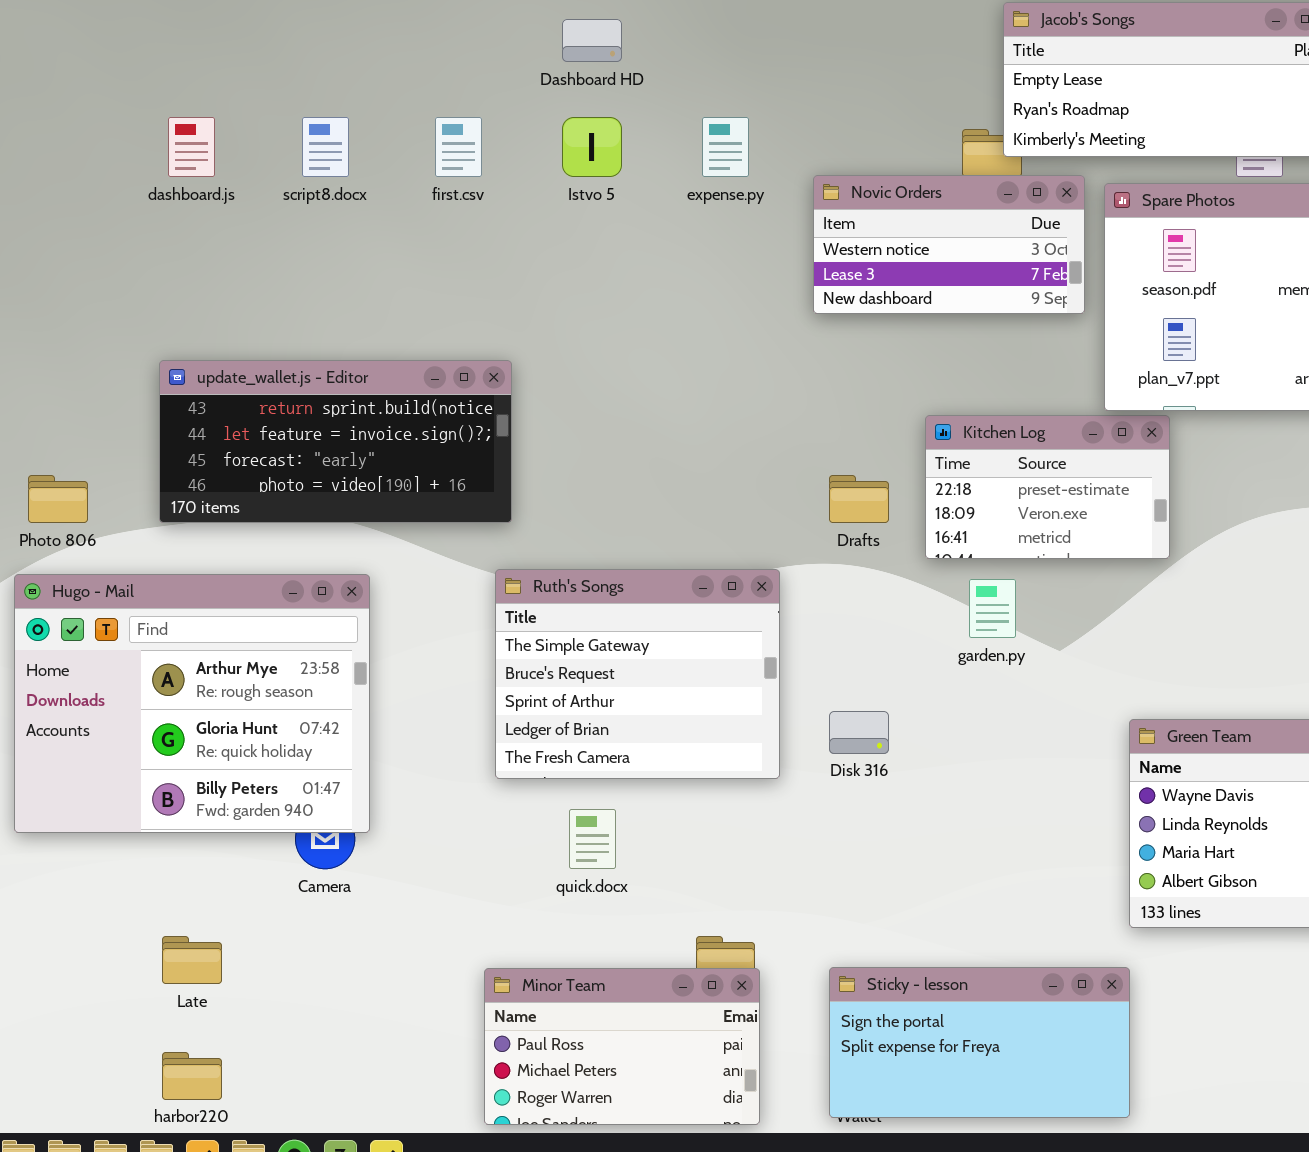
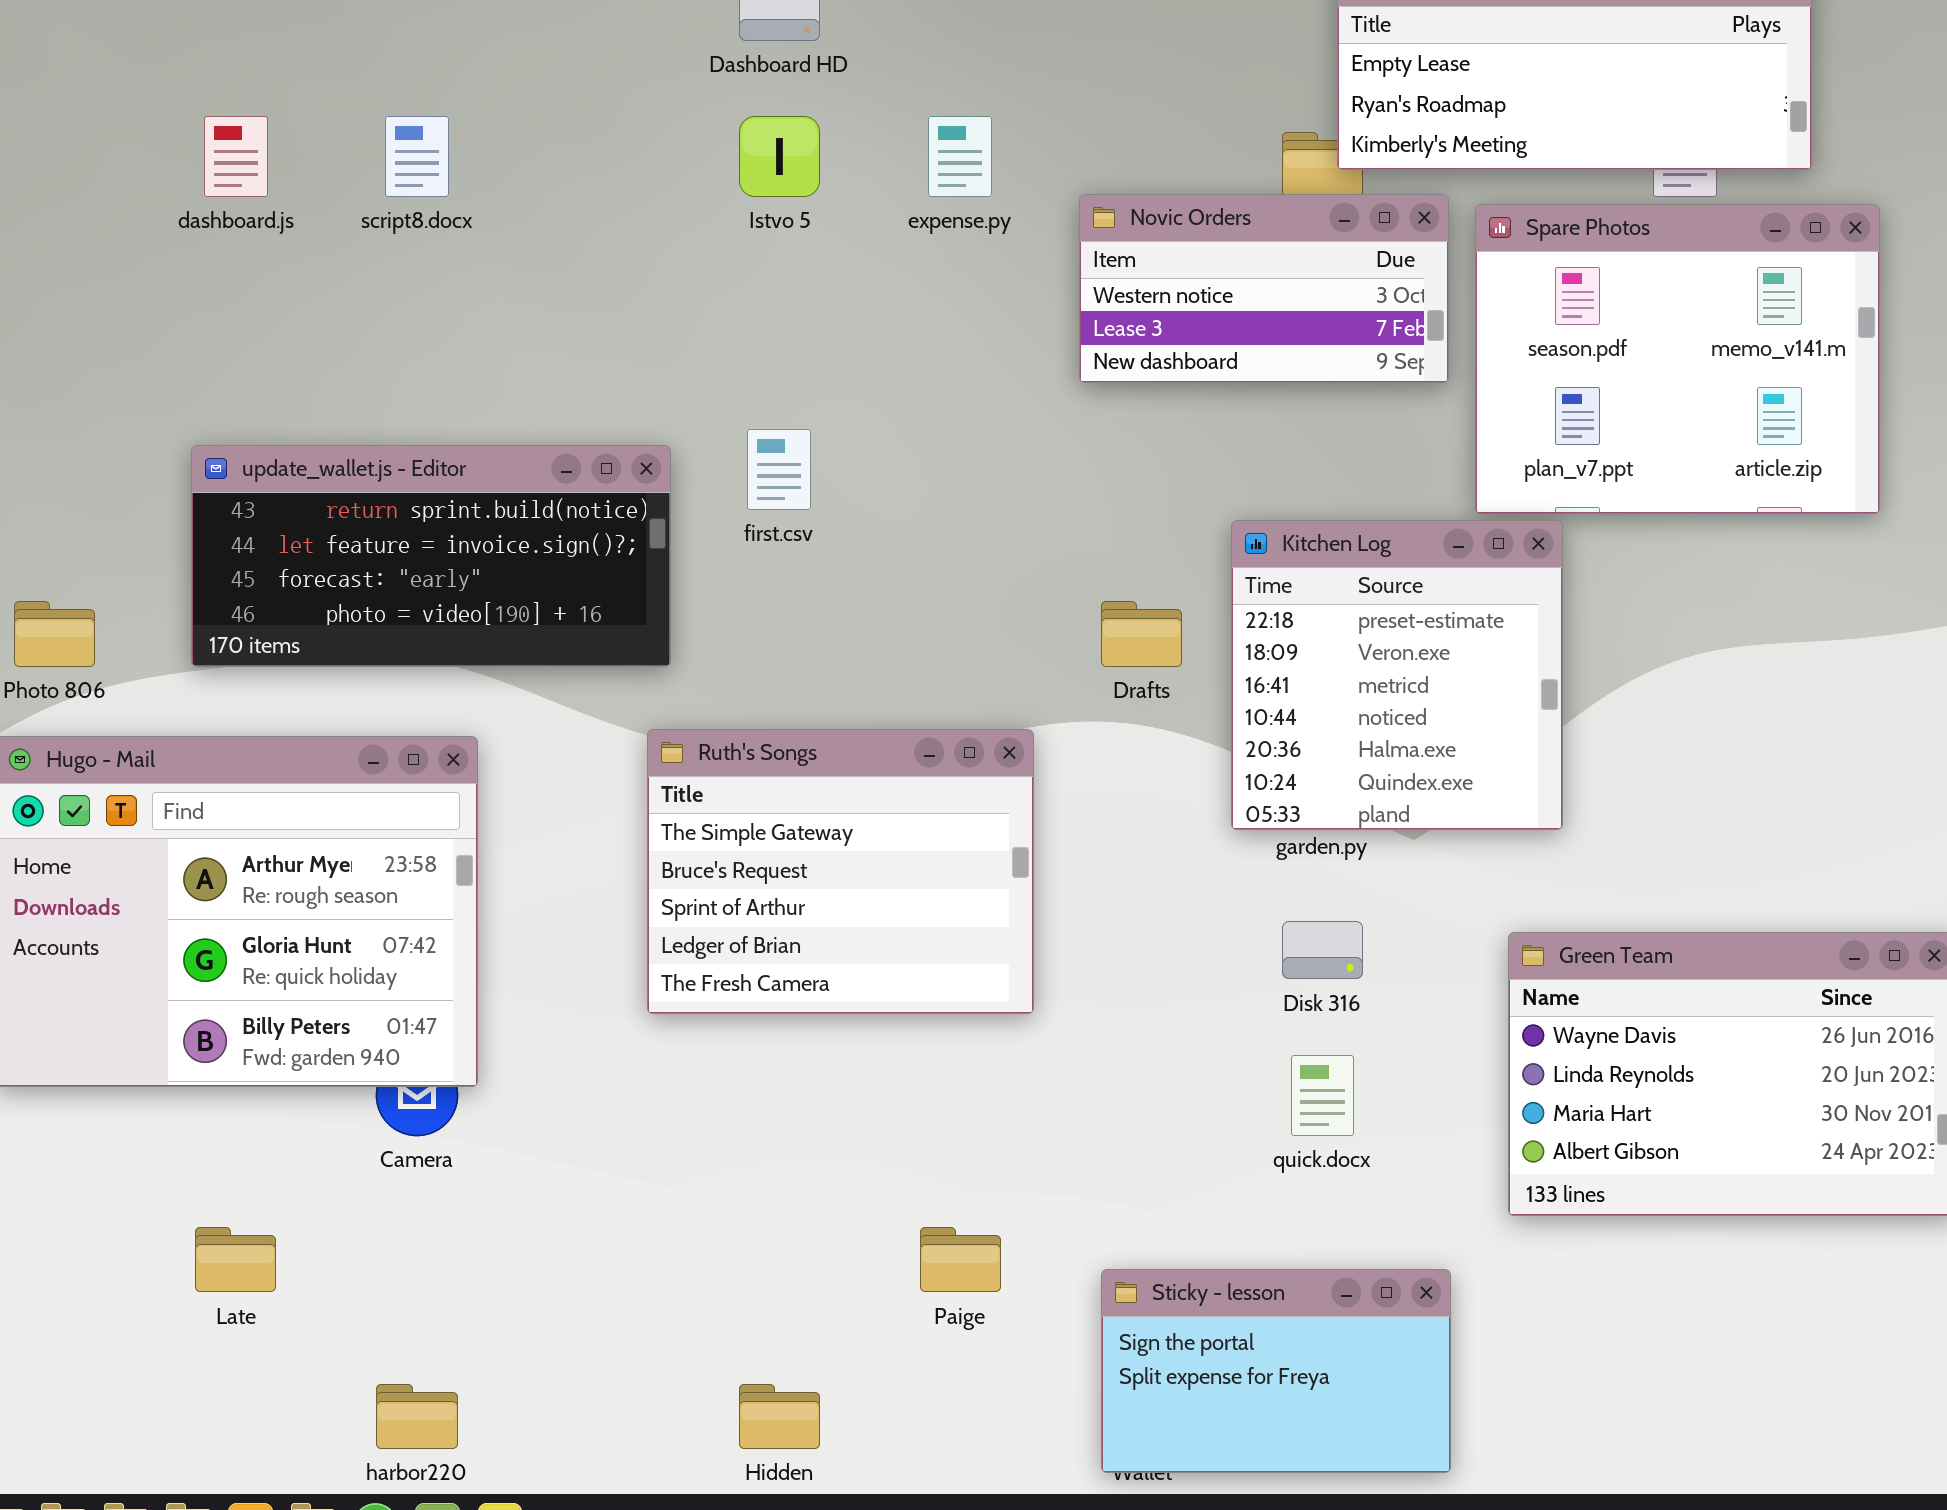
first.csv: [435,117,482,177] -> [747,429,811,510], moved
Kitchen Log: [925,415,1170,559] -> [1231,520,1563,830], resized
Disk 316: [829,711,889,754] -> [1282,921,1363,979], moved
quick.docx: [569,809,616,869] -> [1291,1055,1354,1136], moved
Sticky - lesson: [829,967,1130,1118] -> [1101,1269,1451,1473], resized
Minor Team: [484,968,760,1125] -> none, closed
harbor220: [162,1052,222,1100] -> [376,1384,458,1449], moved

